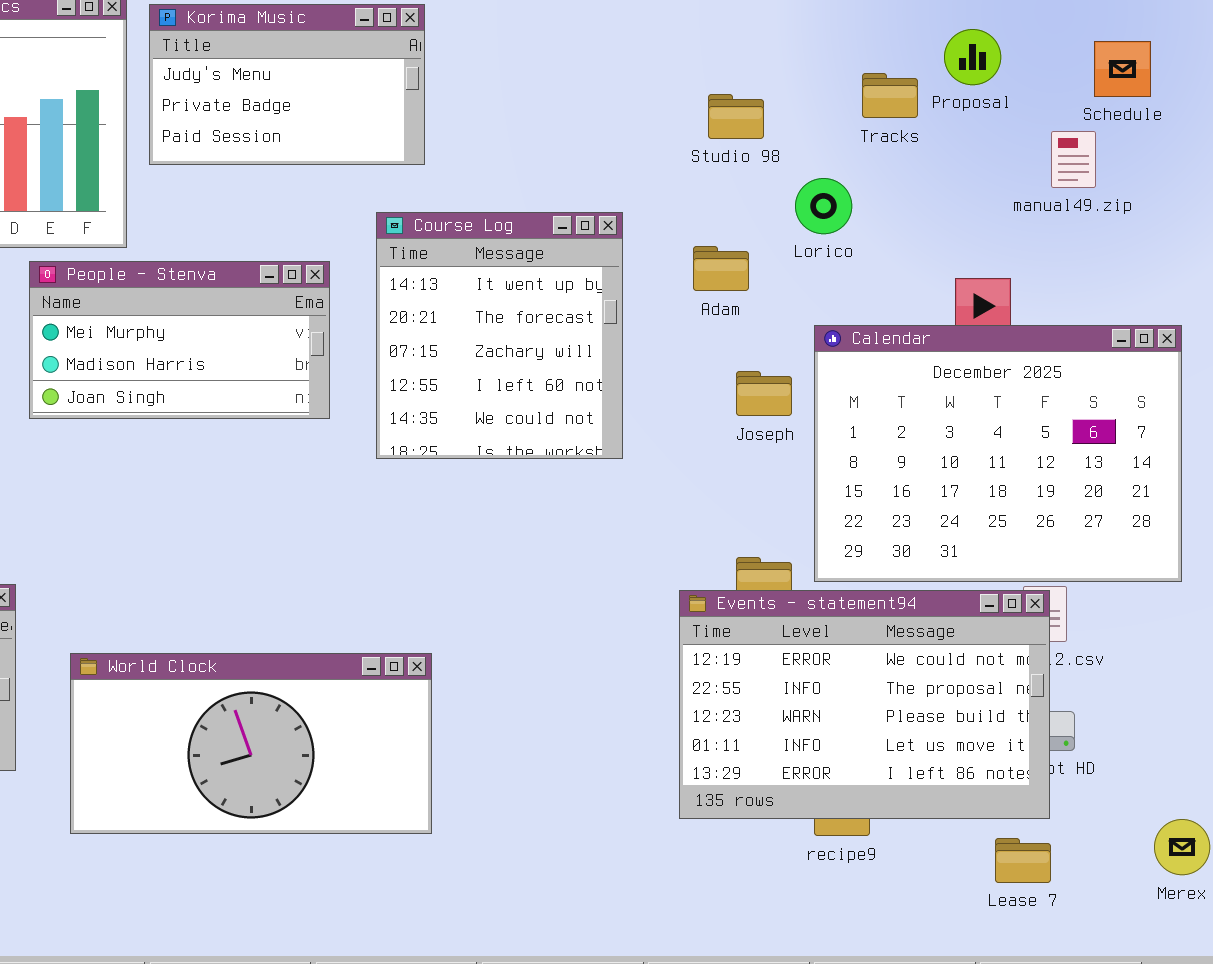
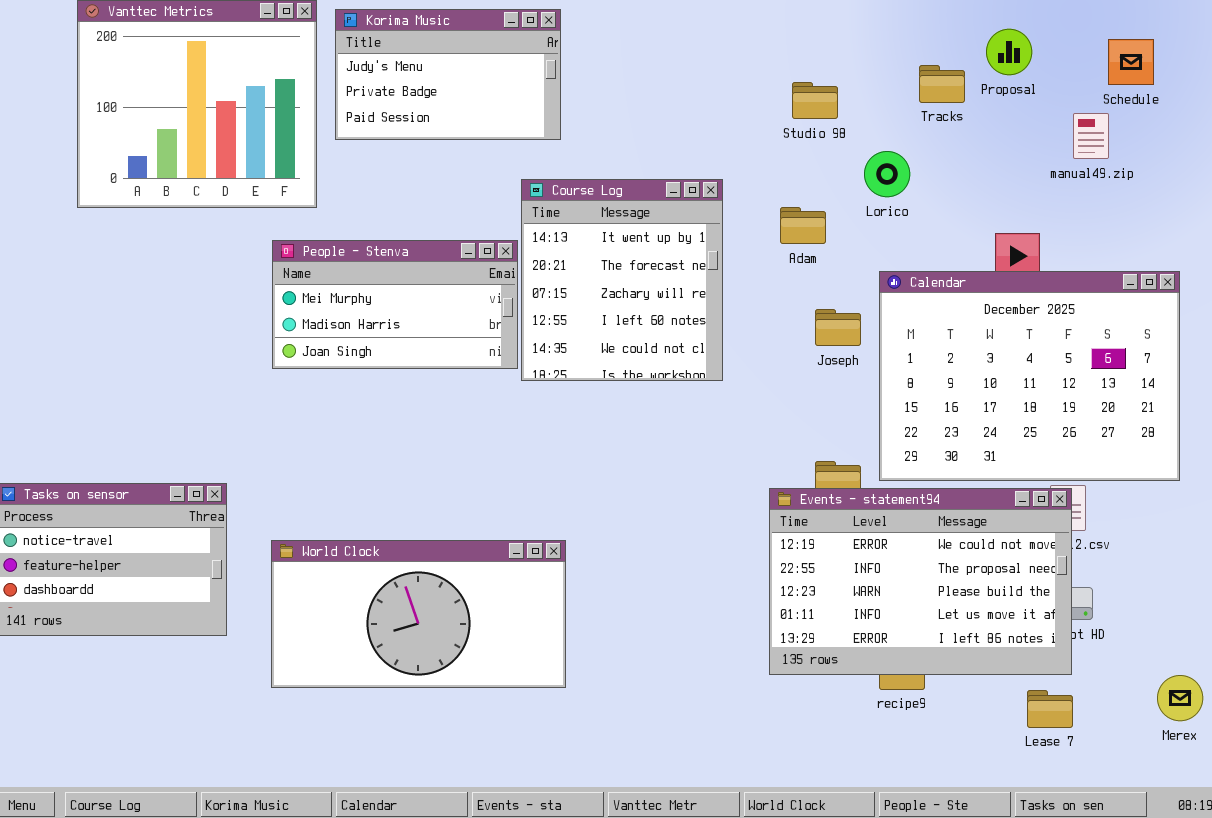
People - Stenva: [29,261,330,419] -> [272,240,518,369], moved

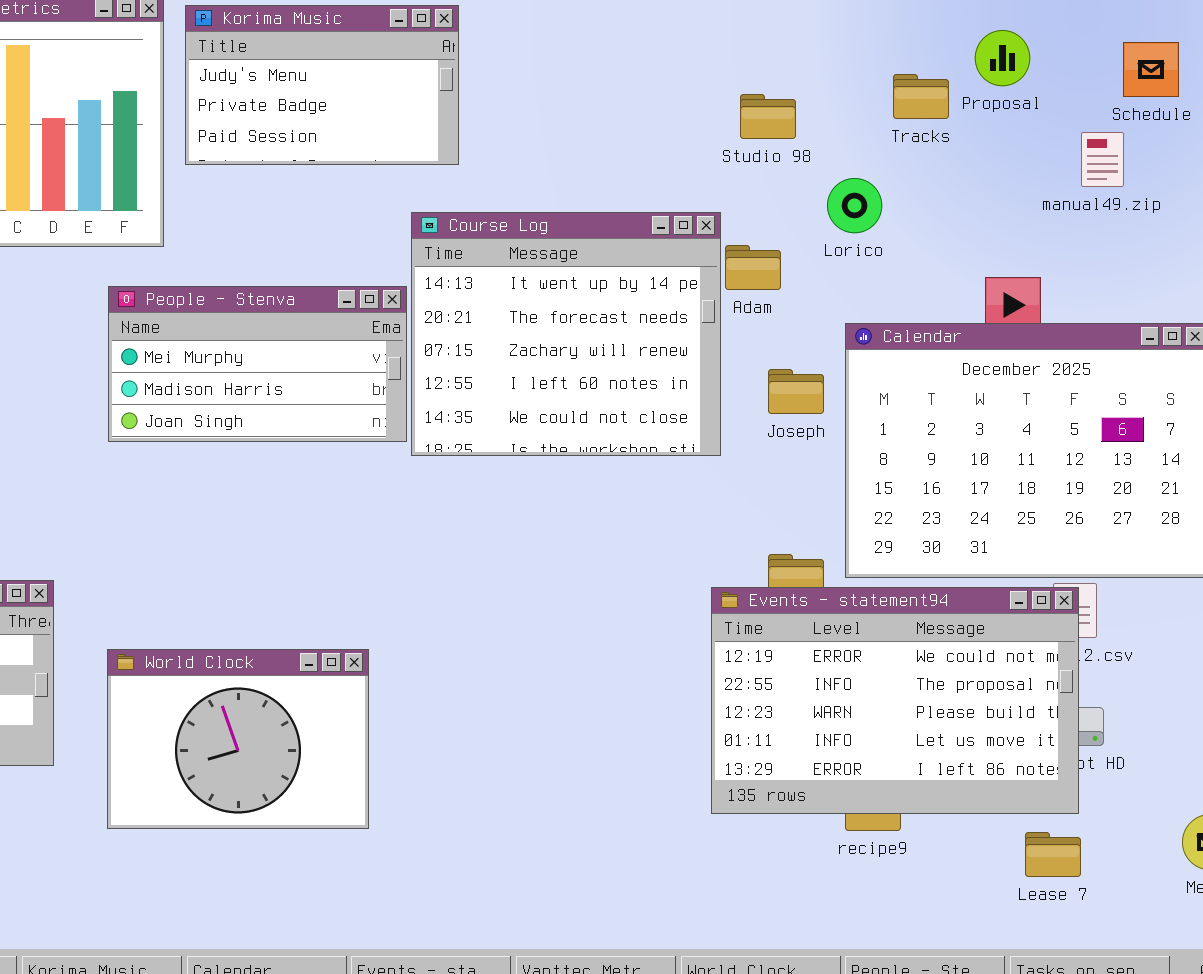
Course Log: [521,179,723,381] -> [411,212,721,456], resized
World Clock: [271,540,566,688] -> [107,649,369,829], resized

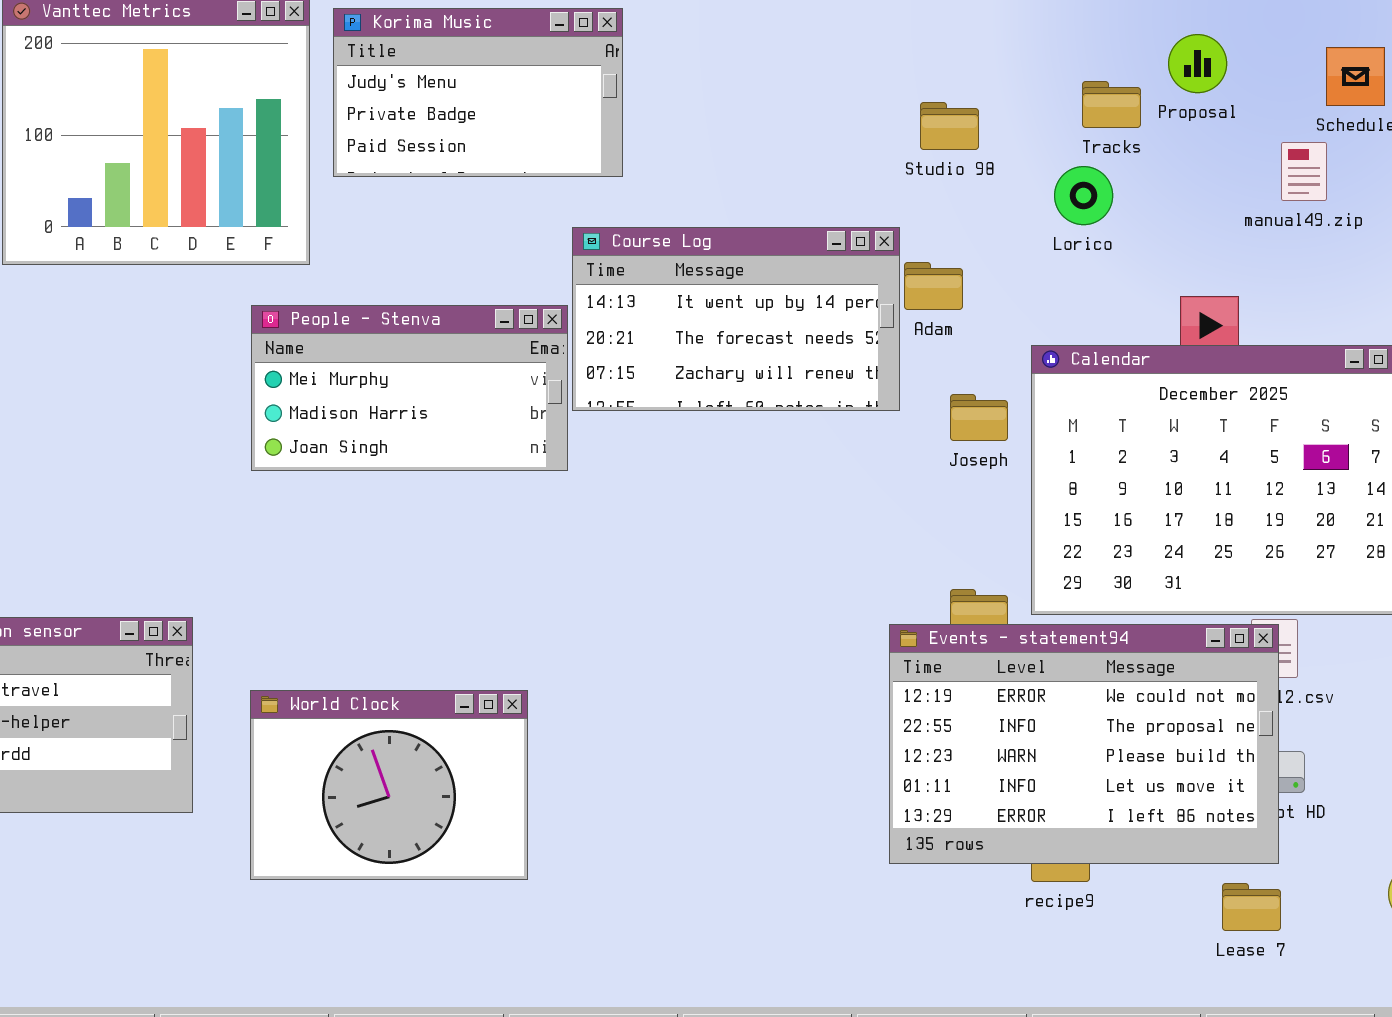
Lorico: [827,178,882,233] -> [1054,166,1113,225], moved
Course Log: [411,212,721,456] -> [572,227,900,411], resized

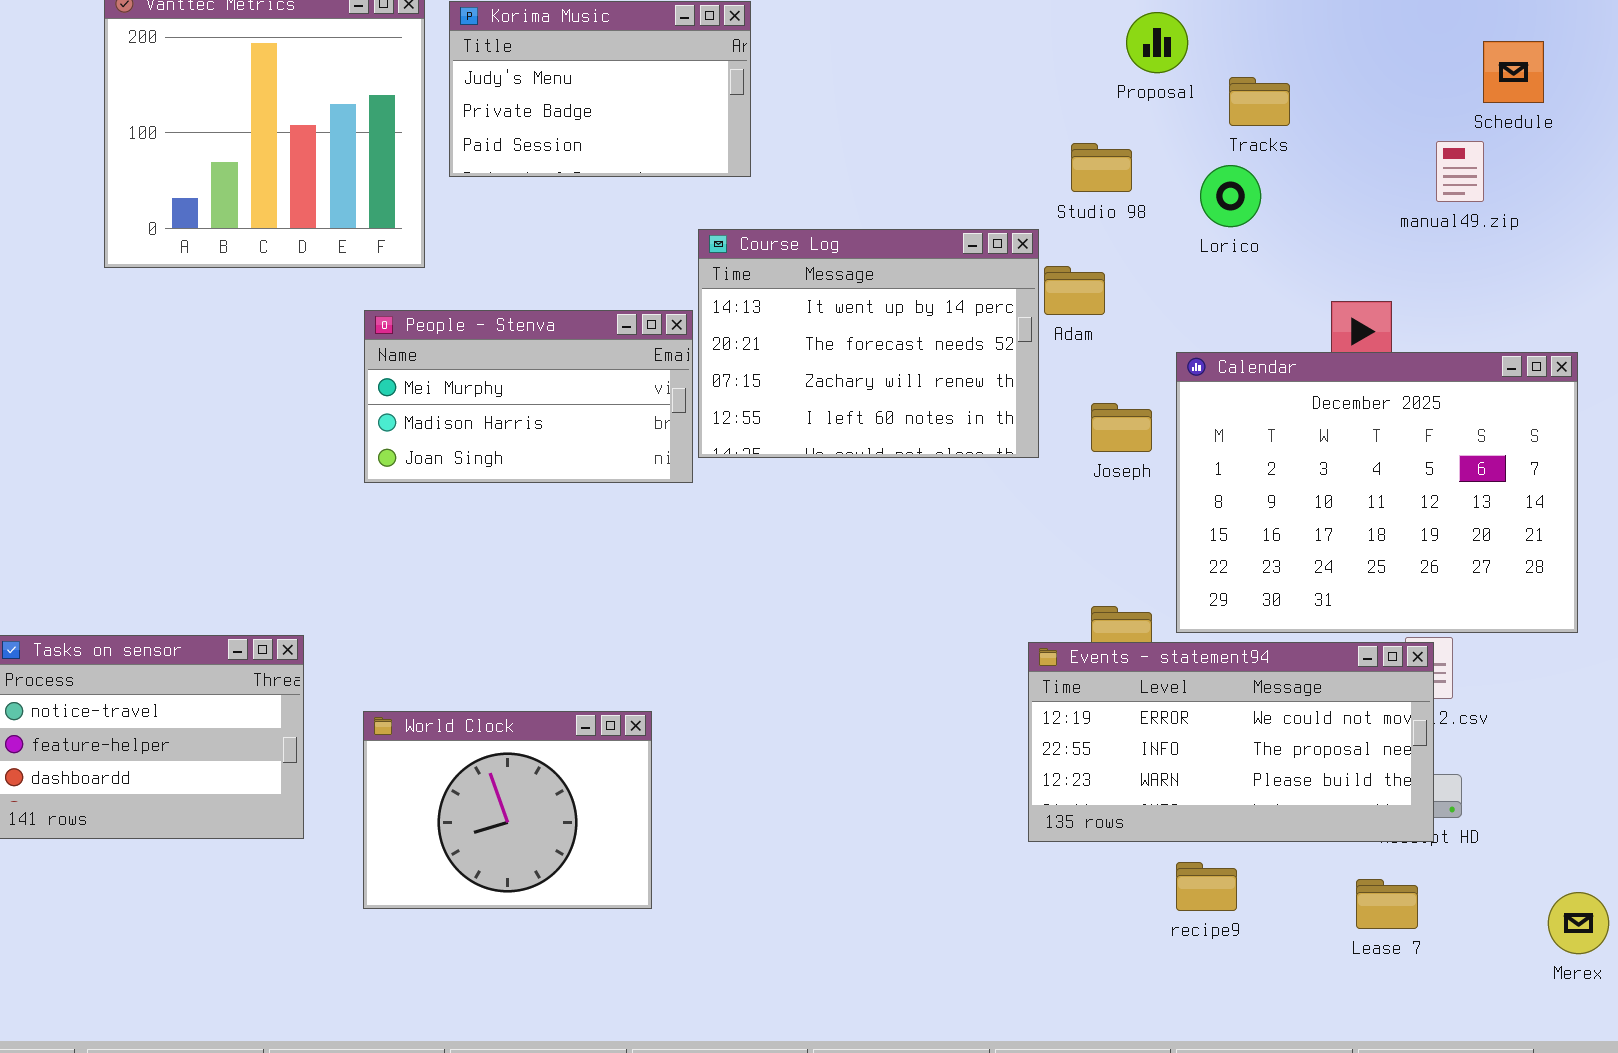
Proposal: [1168,34,1227,93] -> [1126,12,1188,73], moved
Studio 98: [920,102,979,150] -> [1071,143,1132,192], moved
Course Log: [572,227,900,411] -> [698,229,1039,458], resized
Events - statement94: [889,624,1279,864] -> [1028,642,1434,842], resized
Lease 7: [1222,883,1281,931] -> [1356,879,1418,929], moved

